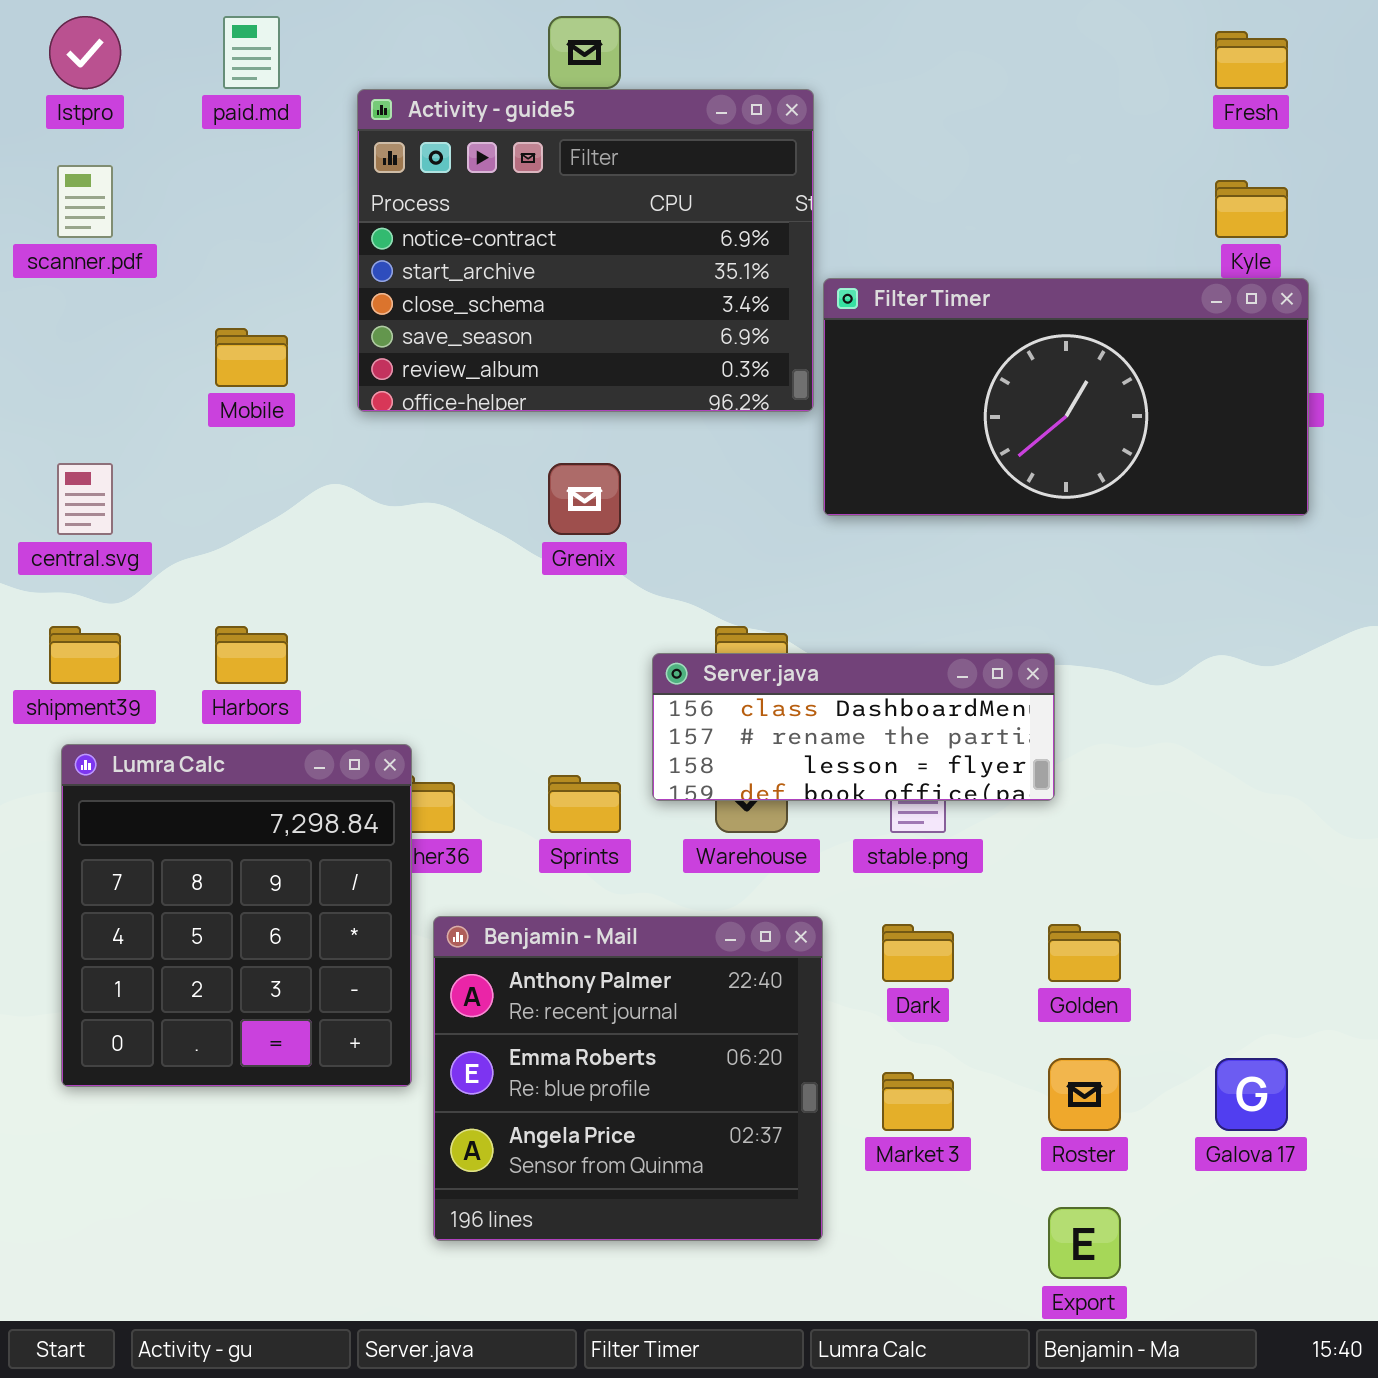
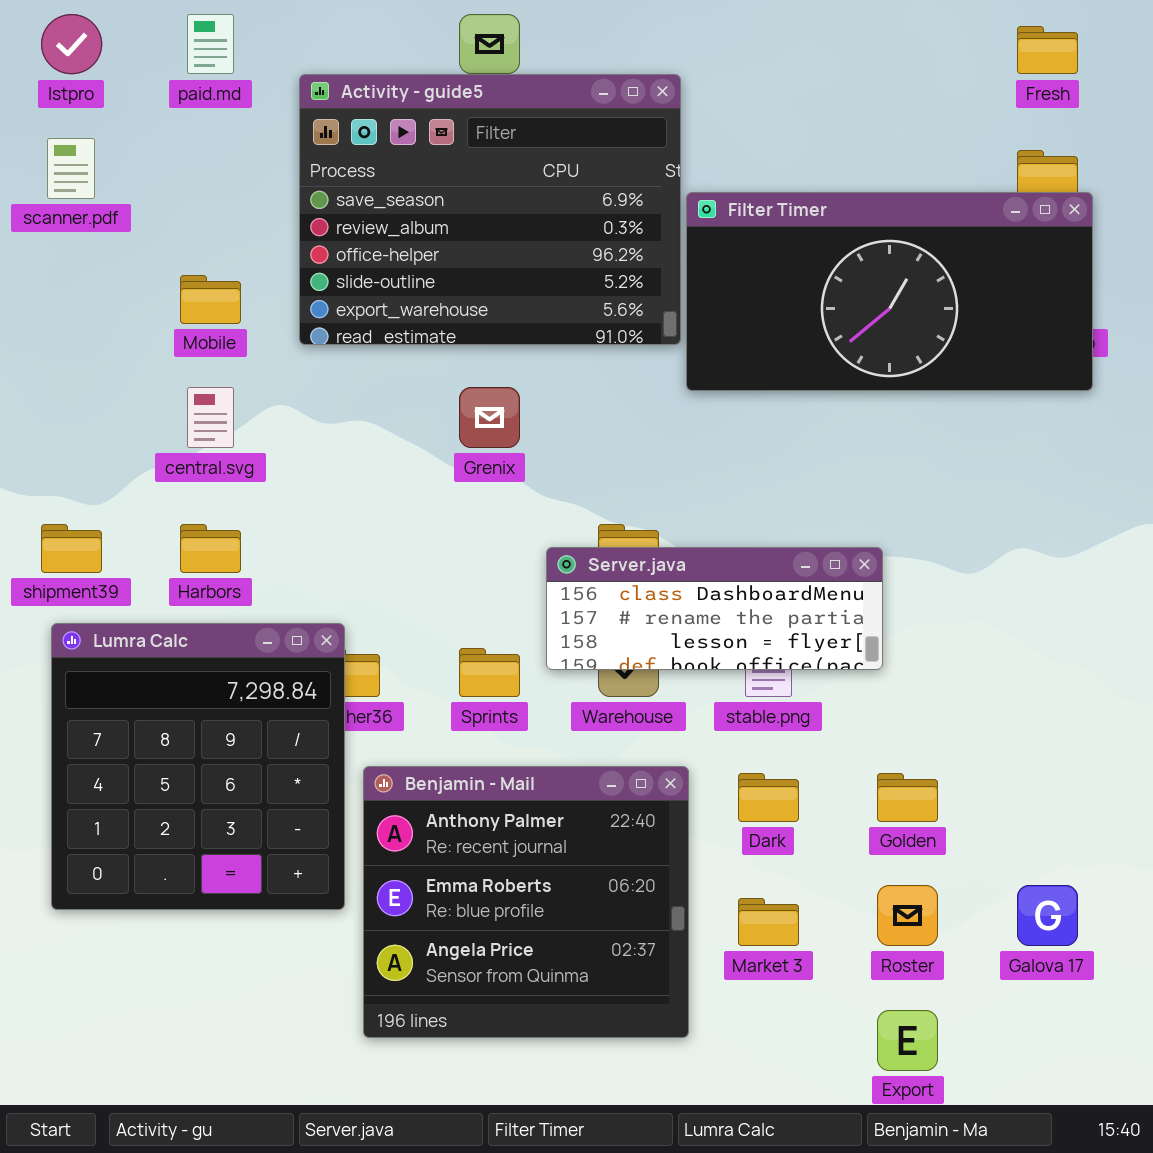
Activity - guide5: [357,89,814,412] -> [299,74,681,345], scrolled down 3 rows
Filter Timer: [823,278,1309,516] -> [686,192,1093,391], moved
central.svg: [57,463,113,535] -> [187,387,234,448], moved

